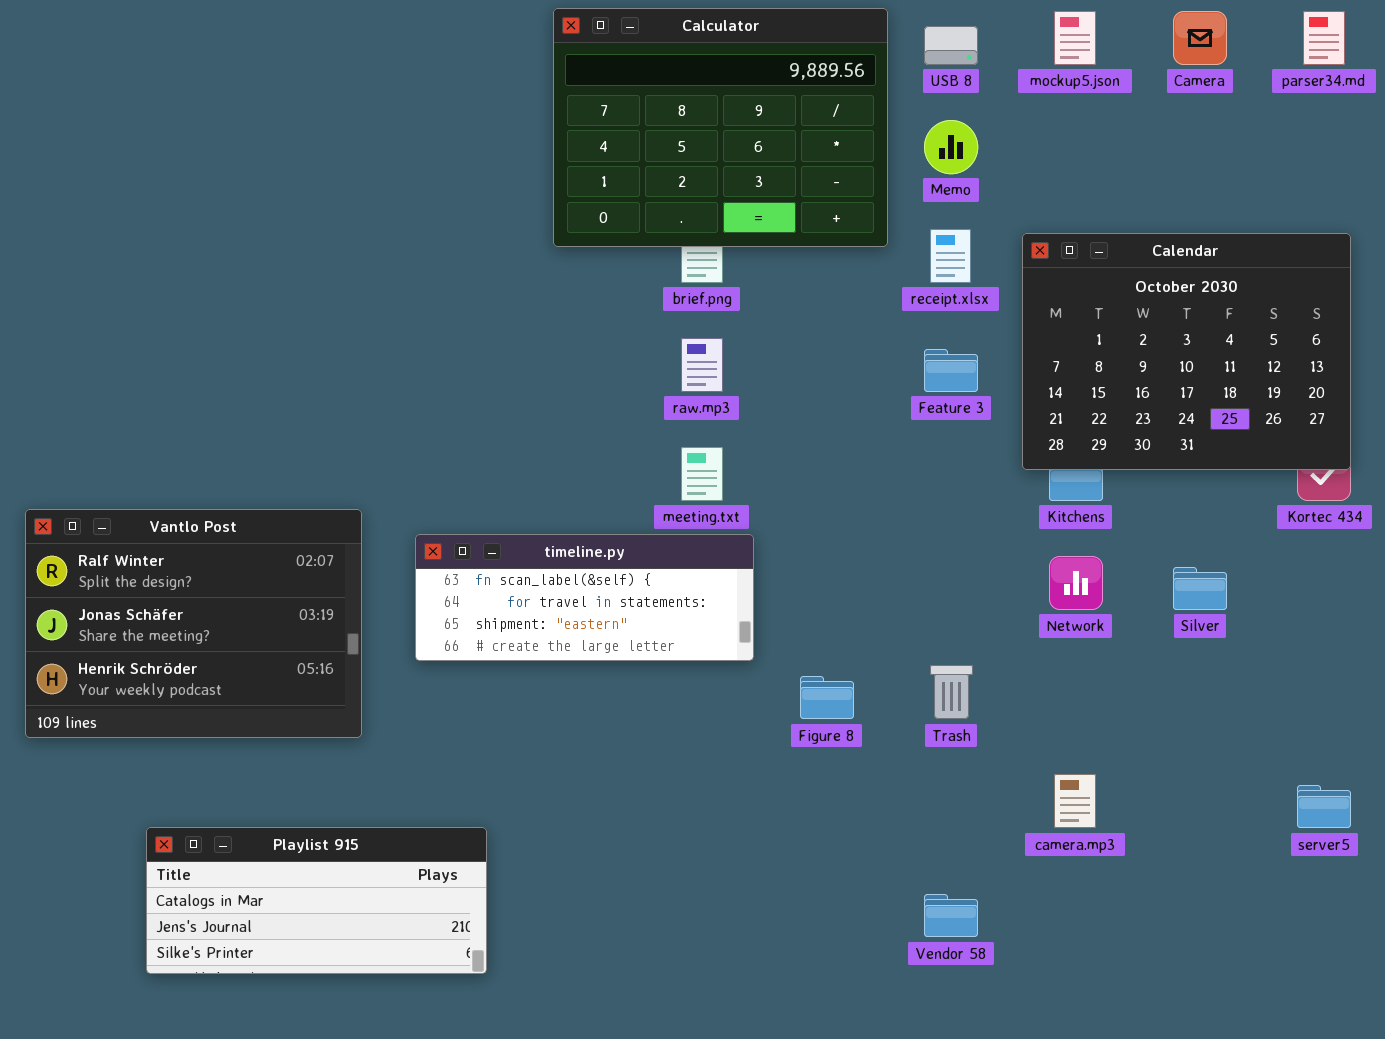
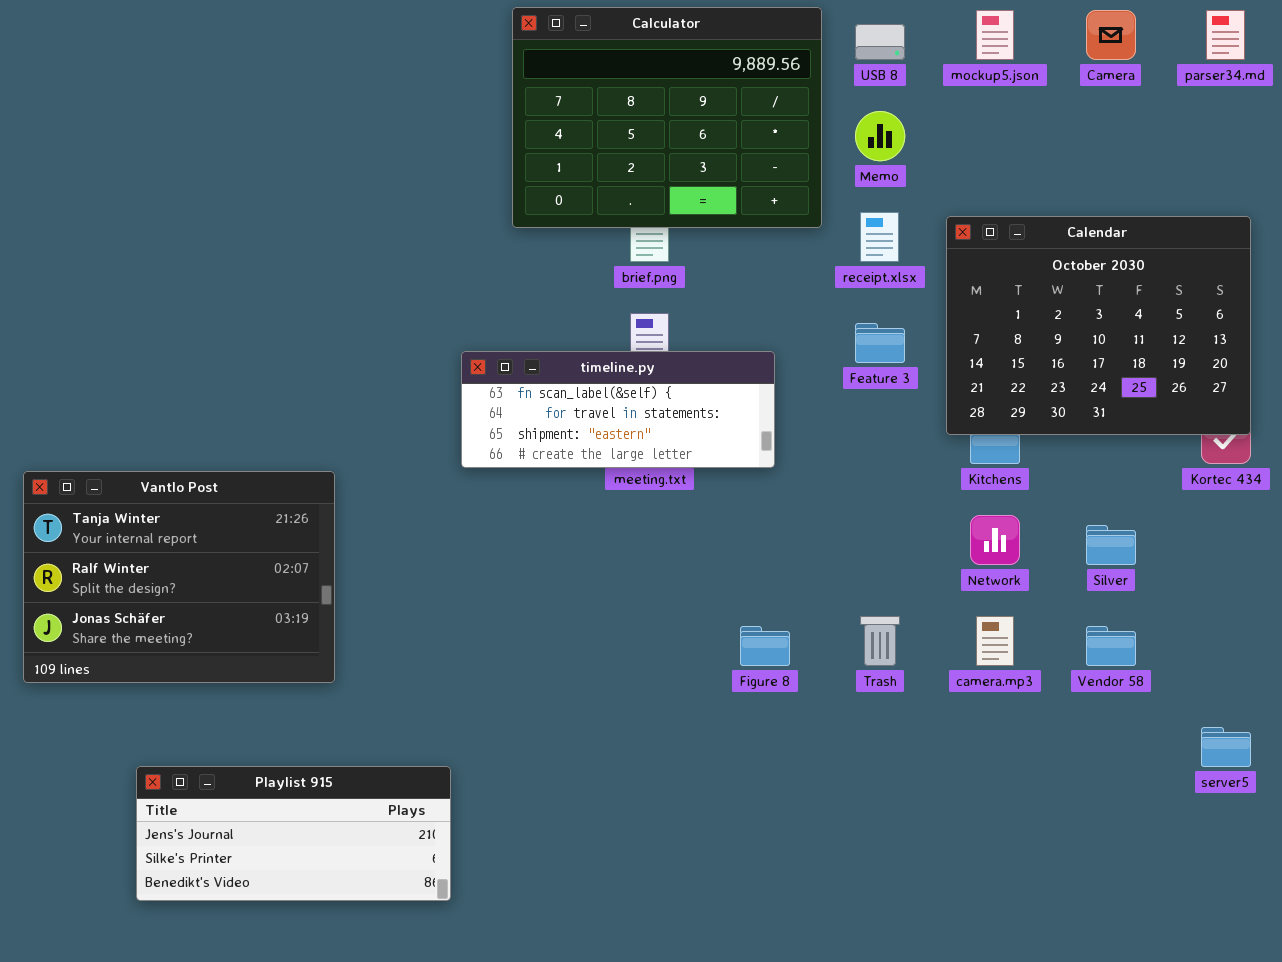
Vantlo Post: [25,509,362,738] -> [23,471,335,683], scrolled up 1 row
timeline.py: [415,534,754,661] -> [461,351,775,468], moved
camera.mp3: [1054,774,1096,828] -> [976,616,1014,666], moved
Playlist 915: [146,827,487,974] -> [136,766,451,901], scrolled down 1 row
Vendor 58: [924,894,978,937] -> [1086,626,1136,666], moved

